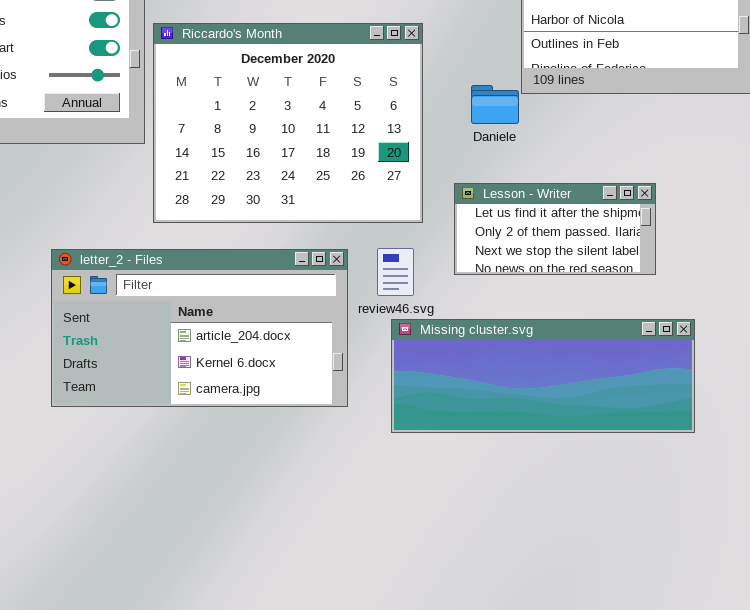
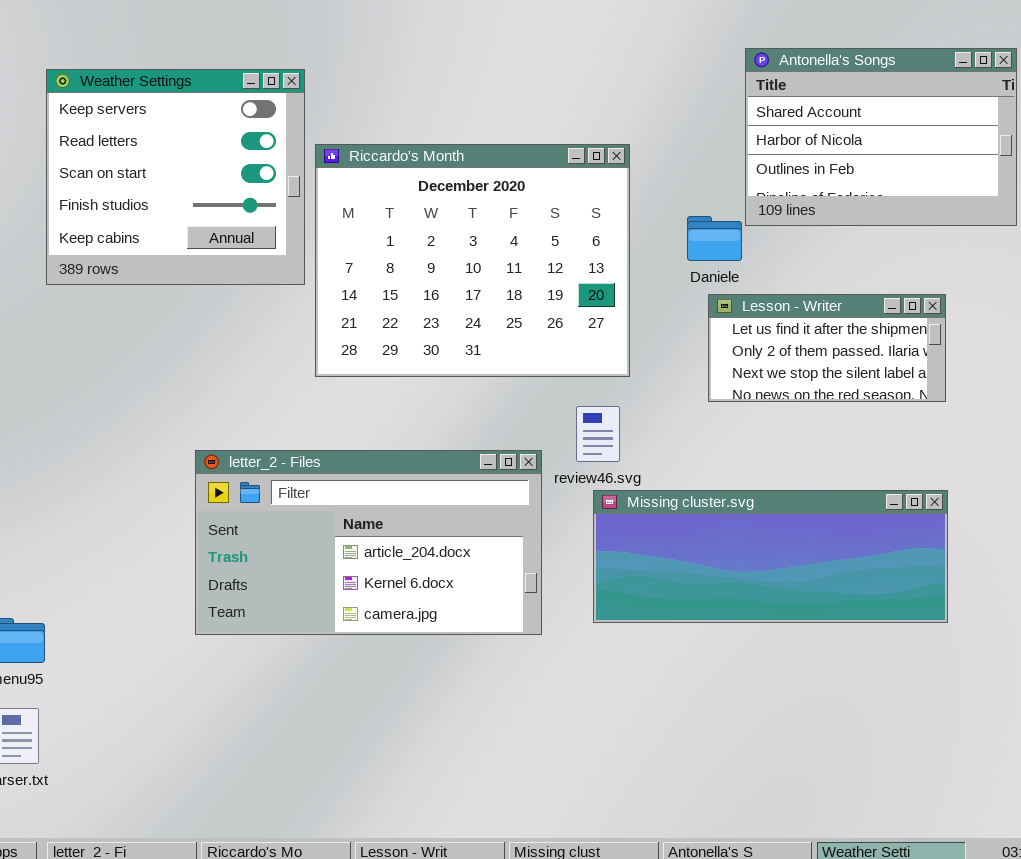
Lesson - Writer: [454,183,656,275] -> [708,294,946,402], moved
letter_2 - Files: [51,249,348,407] -> [195,450,542,635], moved

